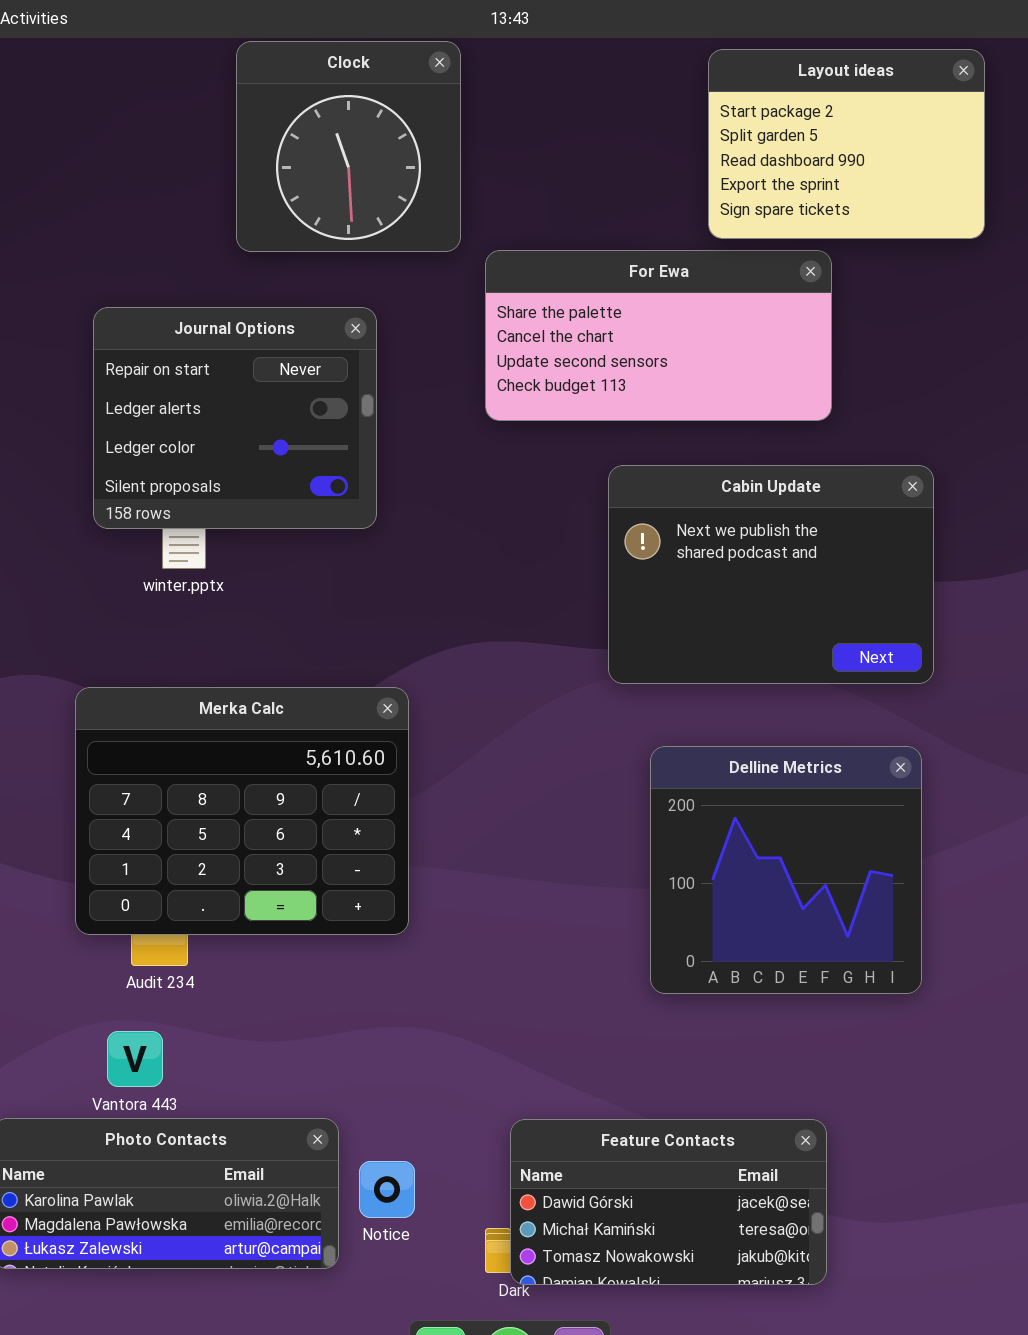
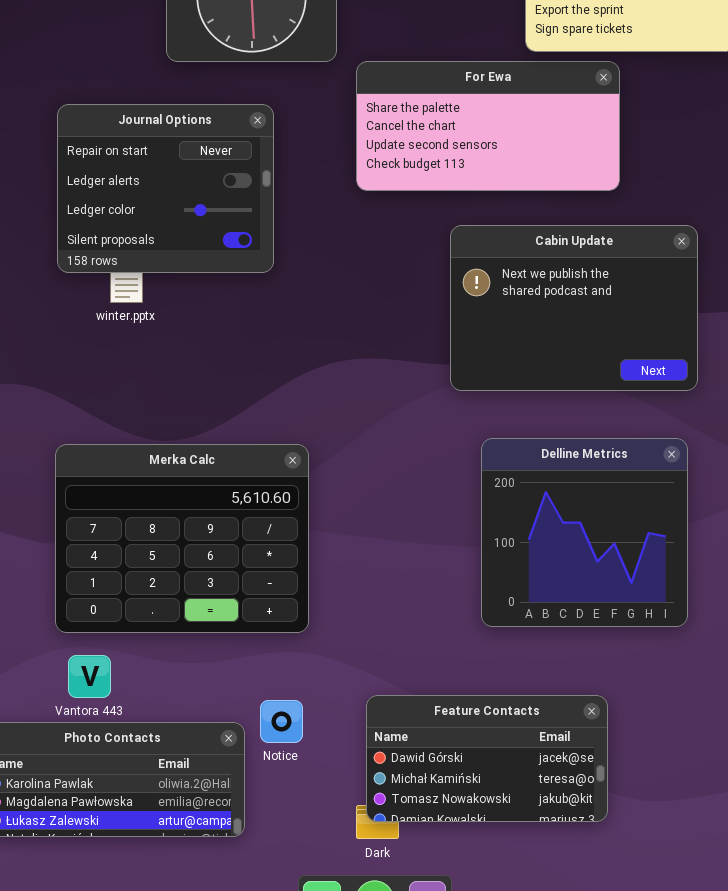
Merka Calc: [75,687,409,935] -> [55,444,309,633], moved
Feature Contacts: [510,1119,827,1285] -> [366,695,608,822], moved
Notice: [359,1161,415,1218] -> [260,700,303,743], moved

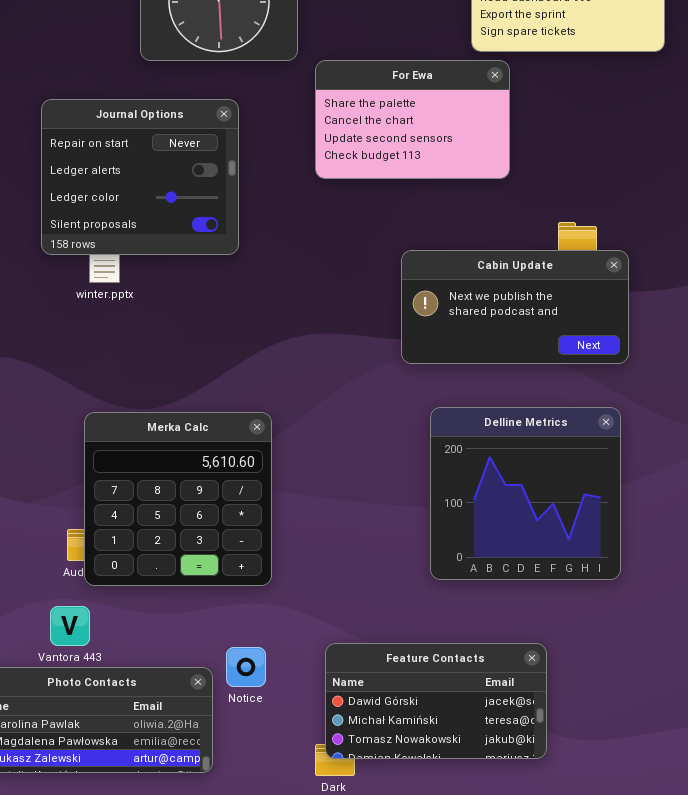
For Ewa: [356,61,620,191] -> [315,60,510,179], resized
Cabin Update: [450,225,698,391] -> [401,250,629,364], resized
Merka Calc: [55,444,309,633] -> [84,412,272,586], resized

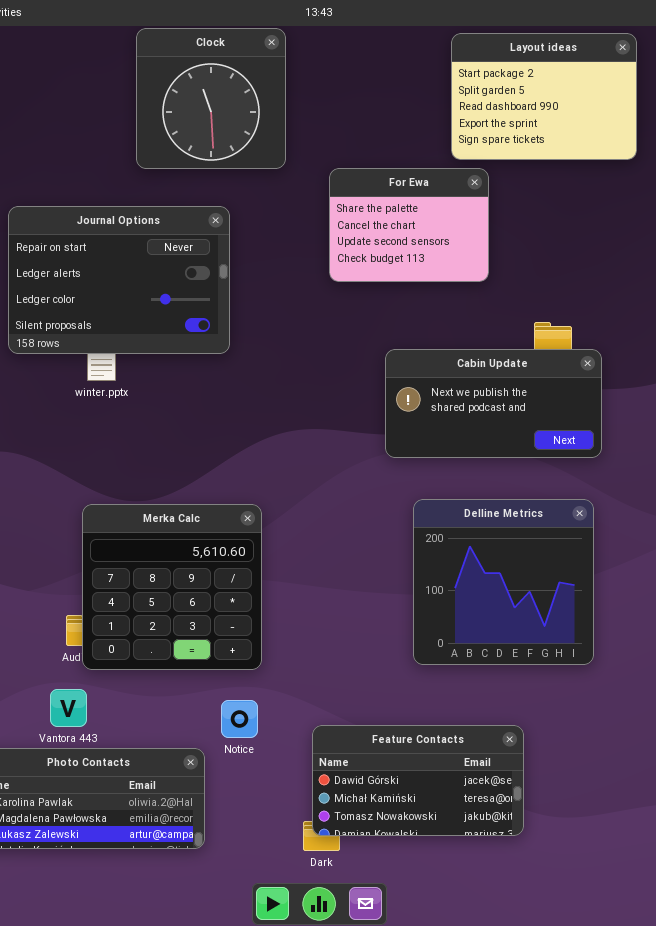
For Ewa: [315,60,510,179] -> [329,168,489,282], resized
Journal Options: [41,99,239,255] -> [8,206,230,354], resized
Notice: [226,647,266,687] -> [221,700,258,738], moved

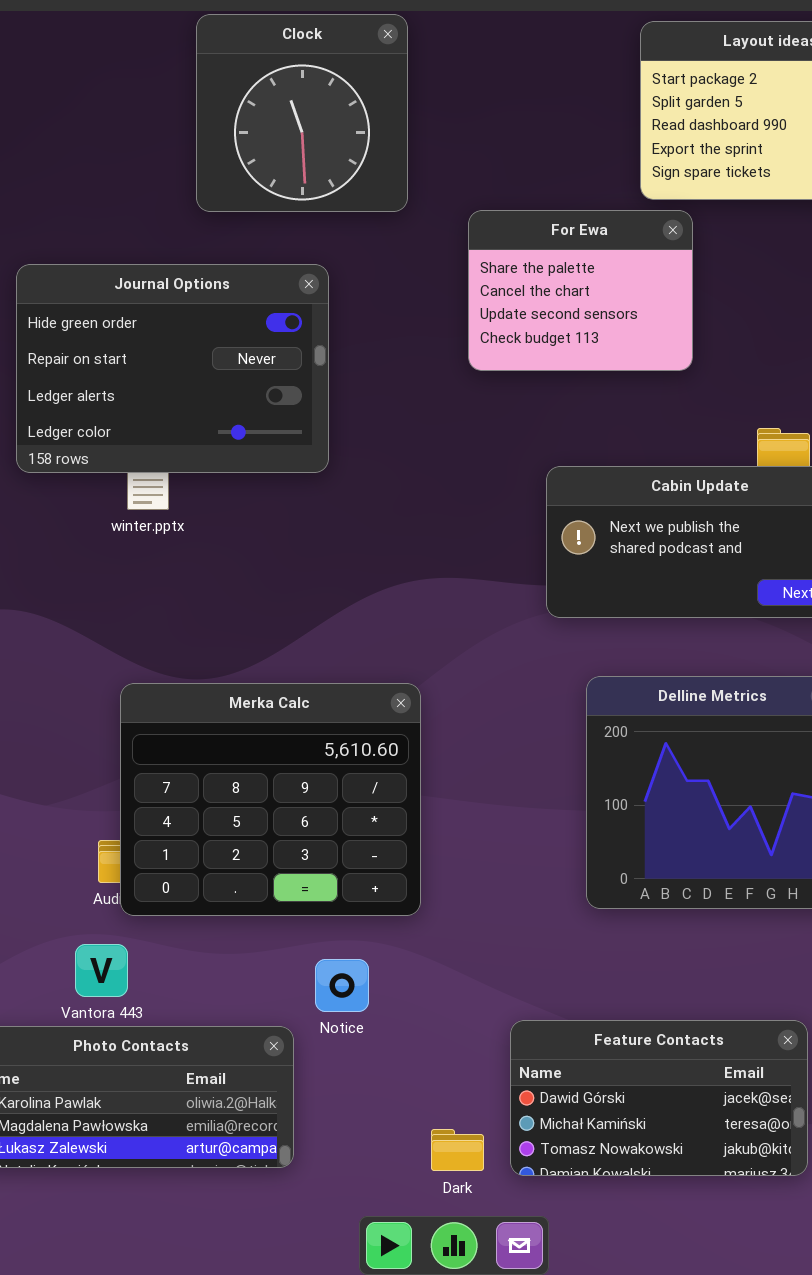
Journal Options: [8,206,230,354] -> [16,264,329,473], scrolled up 1 row
Merka Calc: [82,504,262,670] -> [120,683,421,916], resized
Feature Contacts: [312,725,524,836] -> [510,1020,808,1176], moved

